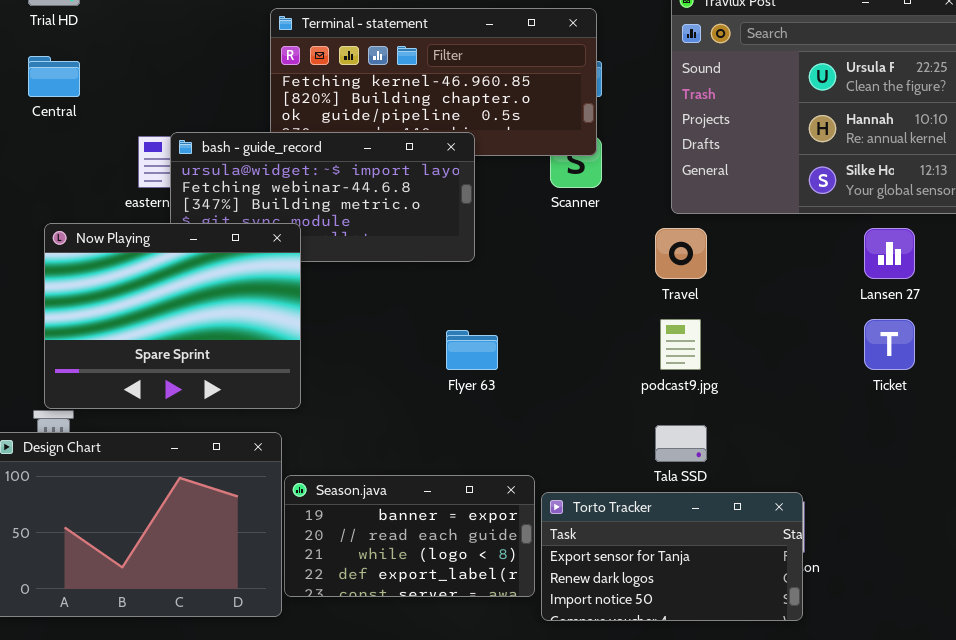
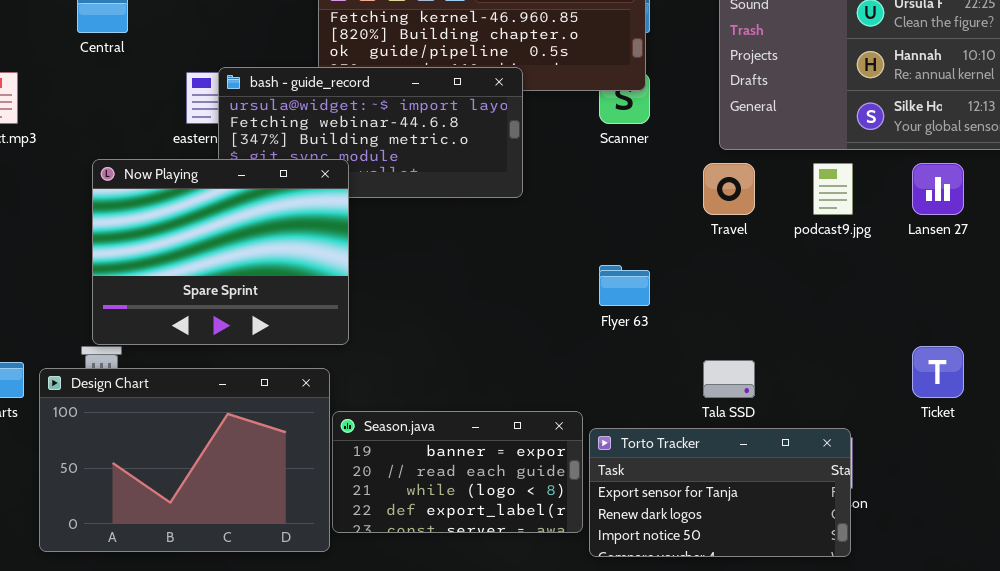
podcast9.jpg: [660,319,701,370] -> [813,163,853,215], moved
Ticket: [864,319,915,370] -> [912,346,964,398], moved
Flyer 63: [446,330,498,370] -> [599,265,650,306], moved

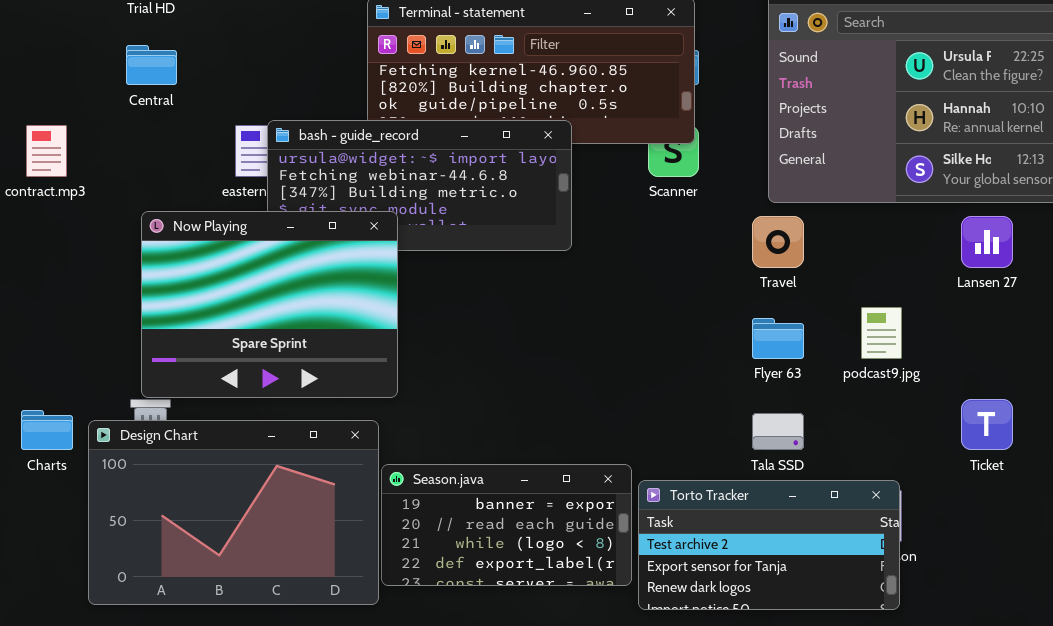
podcast9.jpg: [813,163,853,215] -> [861,307,902,359], moved
Flyer 63: [599,265,650,306] -> [752,318,804,359], moved
Torto Tracker: [589,428,851,557] -> [638,480,900,610], scrolled up 1 row

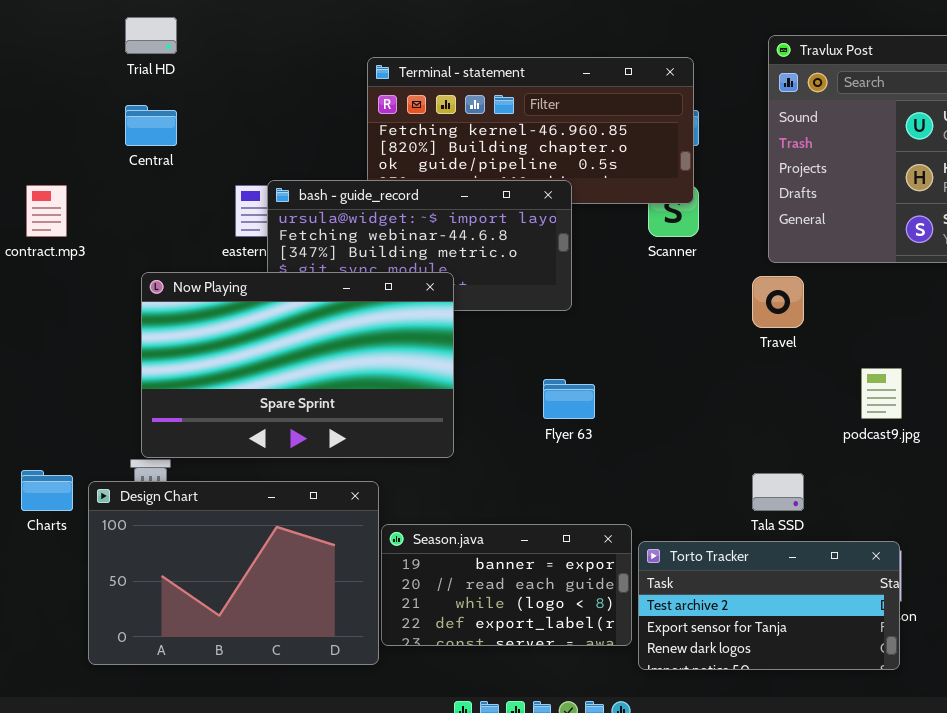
Now Playing: [141,211,398,398] -> [141,272,454,458], resized
Flyer 63: [752,318,804,359] -> [543,379,595,419], moved

